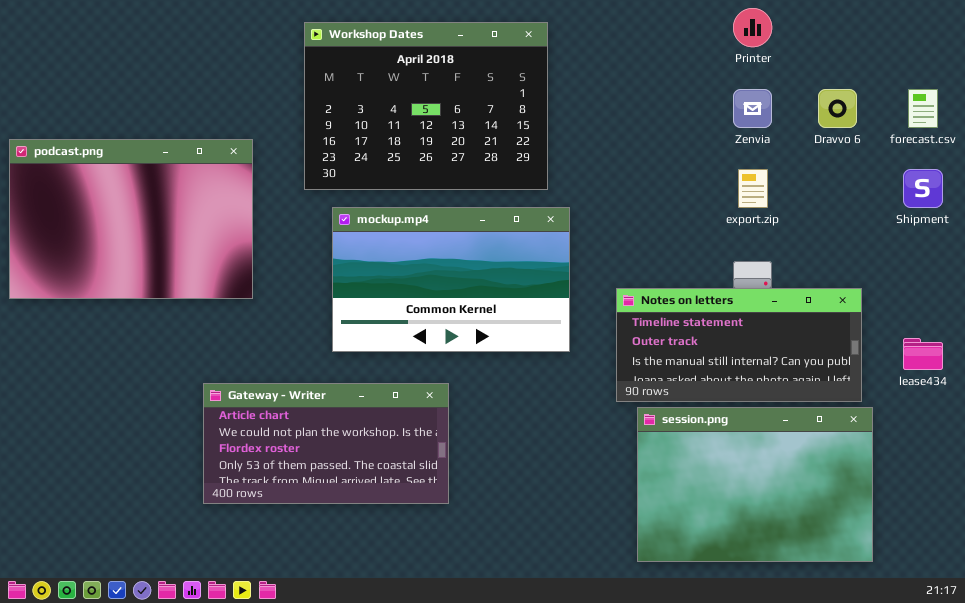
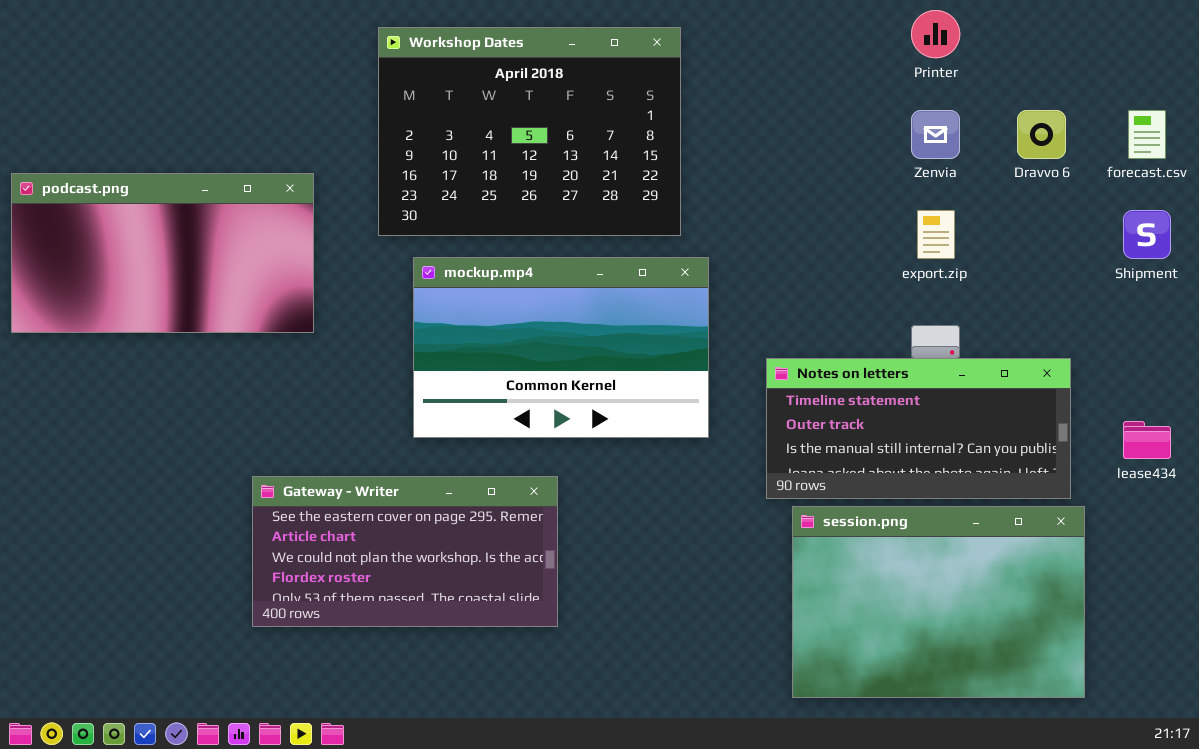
podcast.png: [9,139,253,299] -> [11,173,314,333], resized
Gateway - Writer: [203,383,449,504] -> [252,476,558,627], scrolled up 1 row

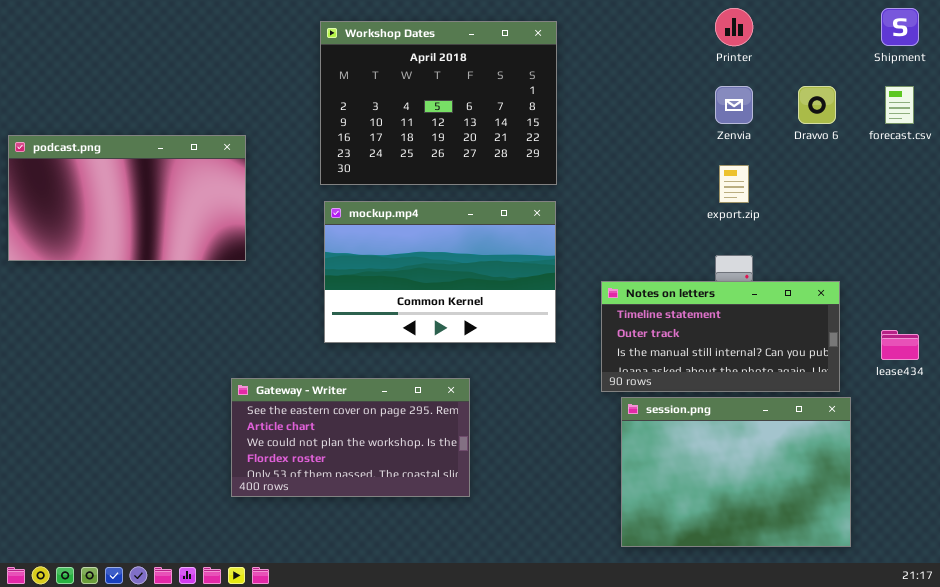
Workshop Dates: [378,27,681,236] -> [320,21,557,185], moved
Shipment: [1123,210,1171,259] -> [881,8,919,46], moved
Gateway - Writer: [252,476,558,627] -> [231,378,470,497], moved

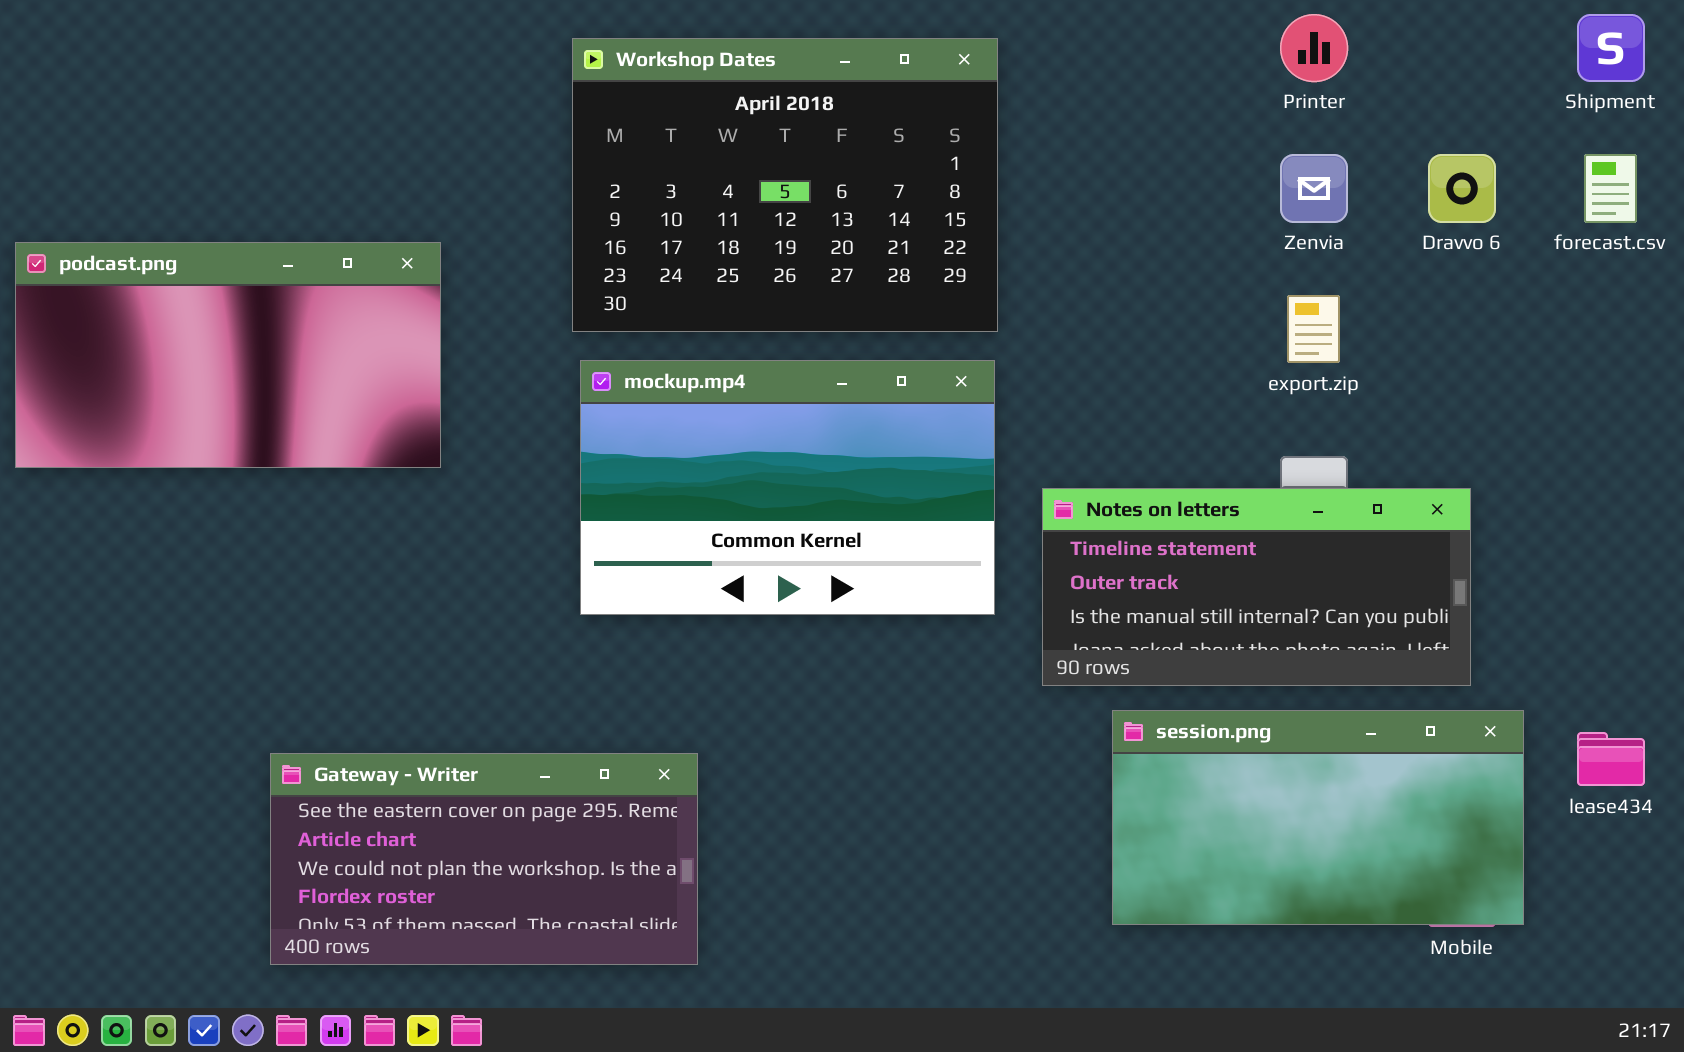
Notes on letters: [601,281,840,392] -> [1042,488,1471,686], moved
lease434: [881,330,919,360] -> [1577,732,1645,786], moved
Gateway - Writer: [231,378,470,497] -> [270,753,698,965], moved
session.png: [621,397,851,547] -> [1112,710,1524,925], resized

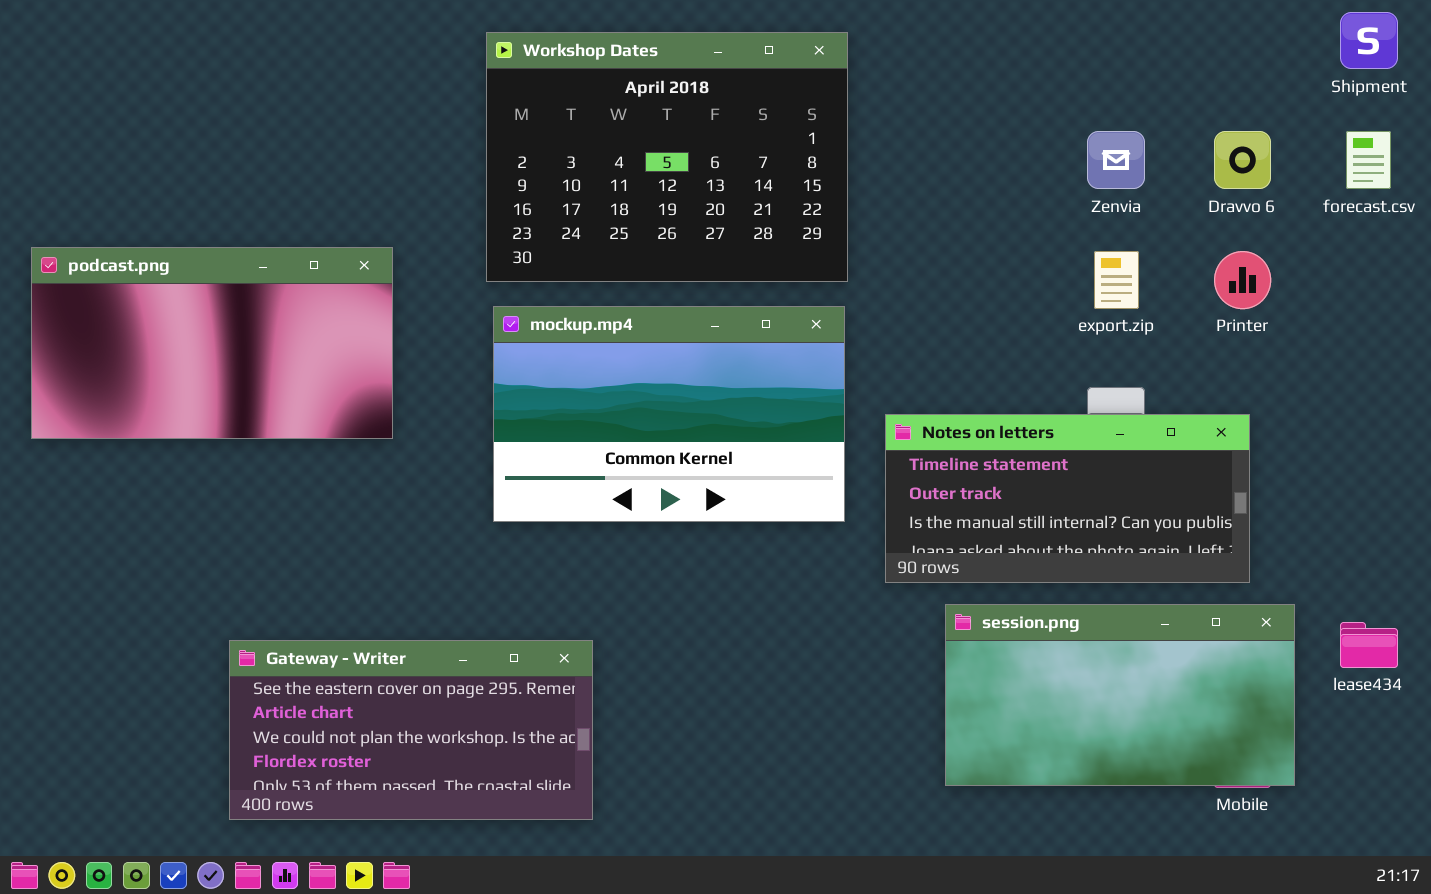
Printer: [1280,14,1348,82] -> [1214,251,1271,309], moved
podcast.png: [15,242,441,468] -> [31,247,393,439], moved

